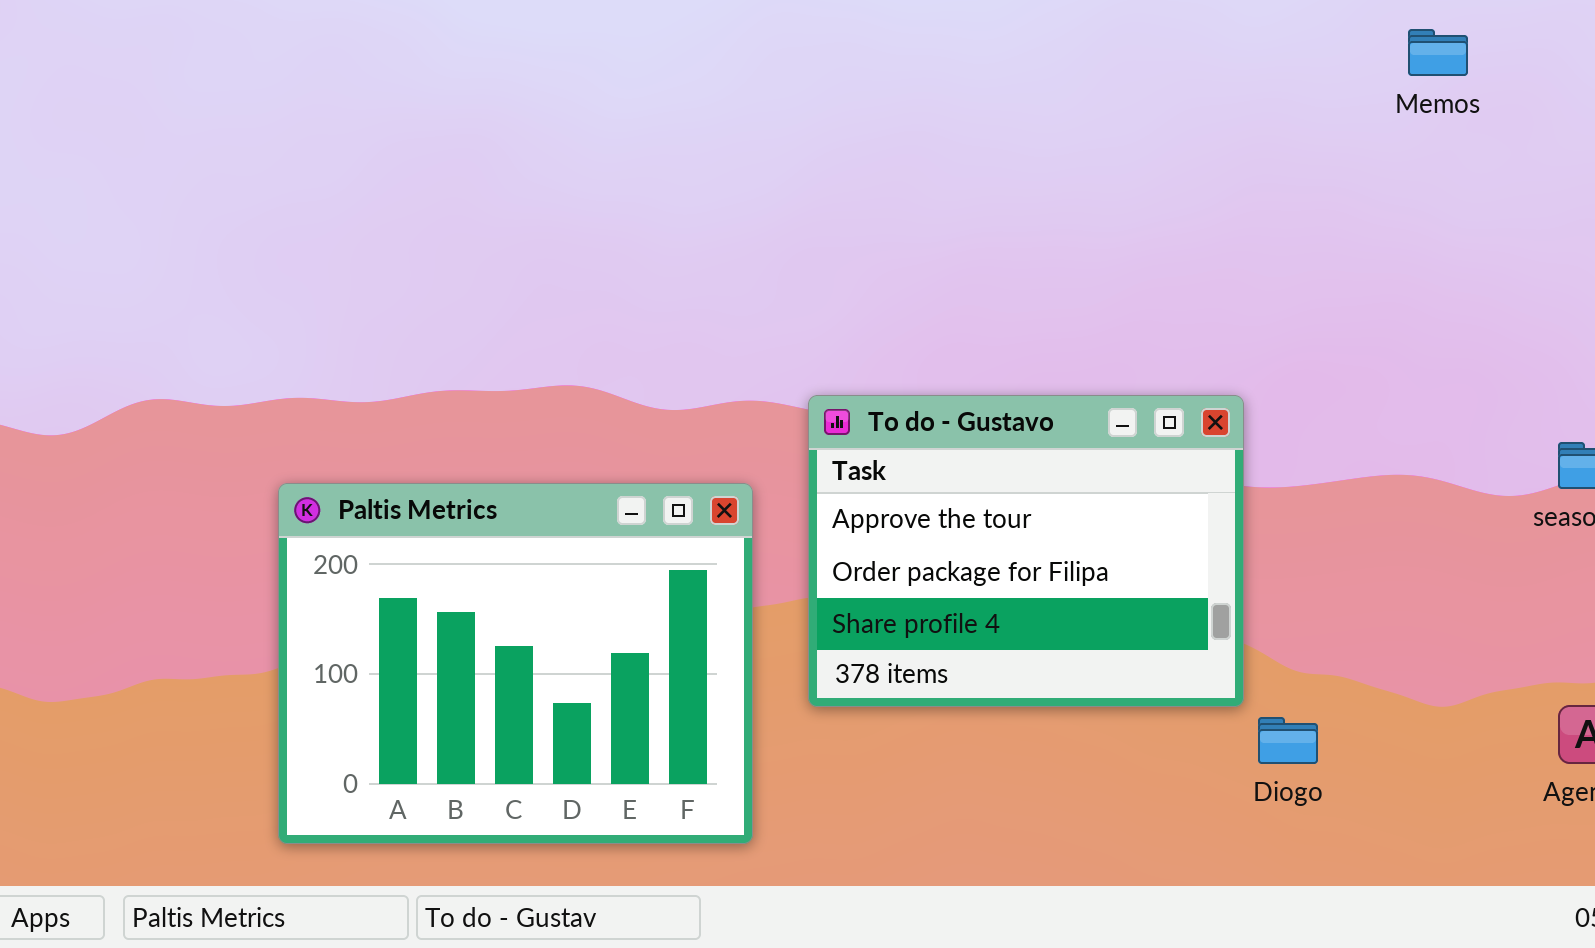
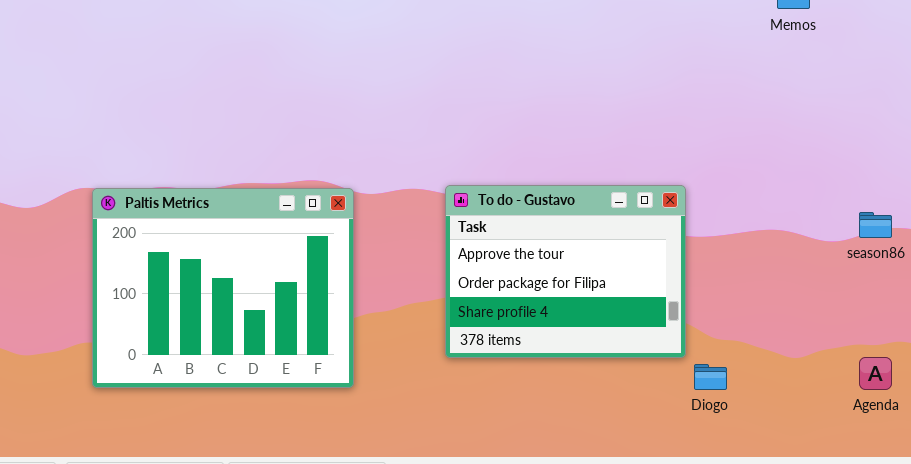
Paltis Metrics: [278,483,753,844] -> [92,188,354,388], moved

